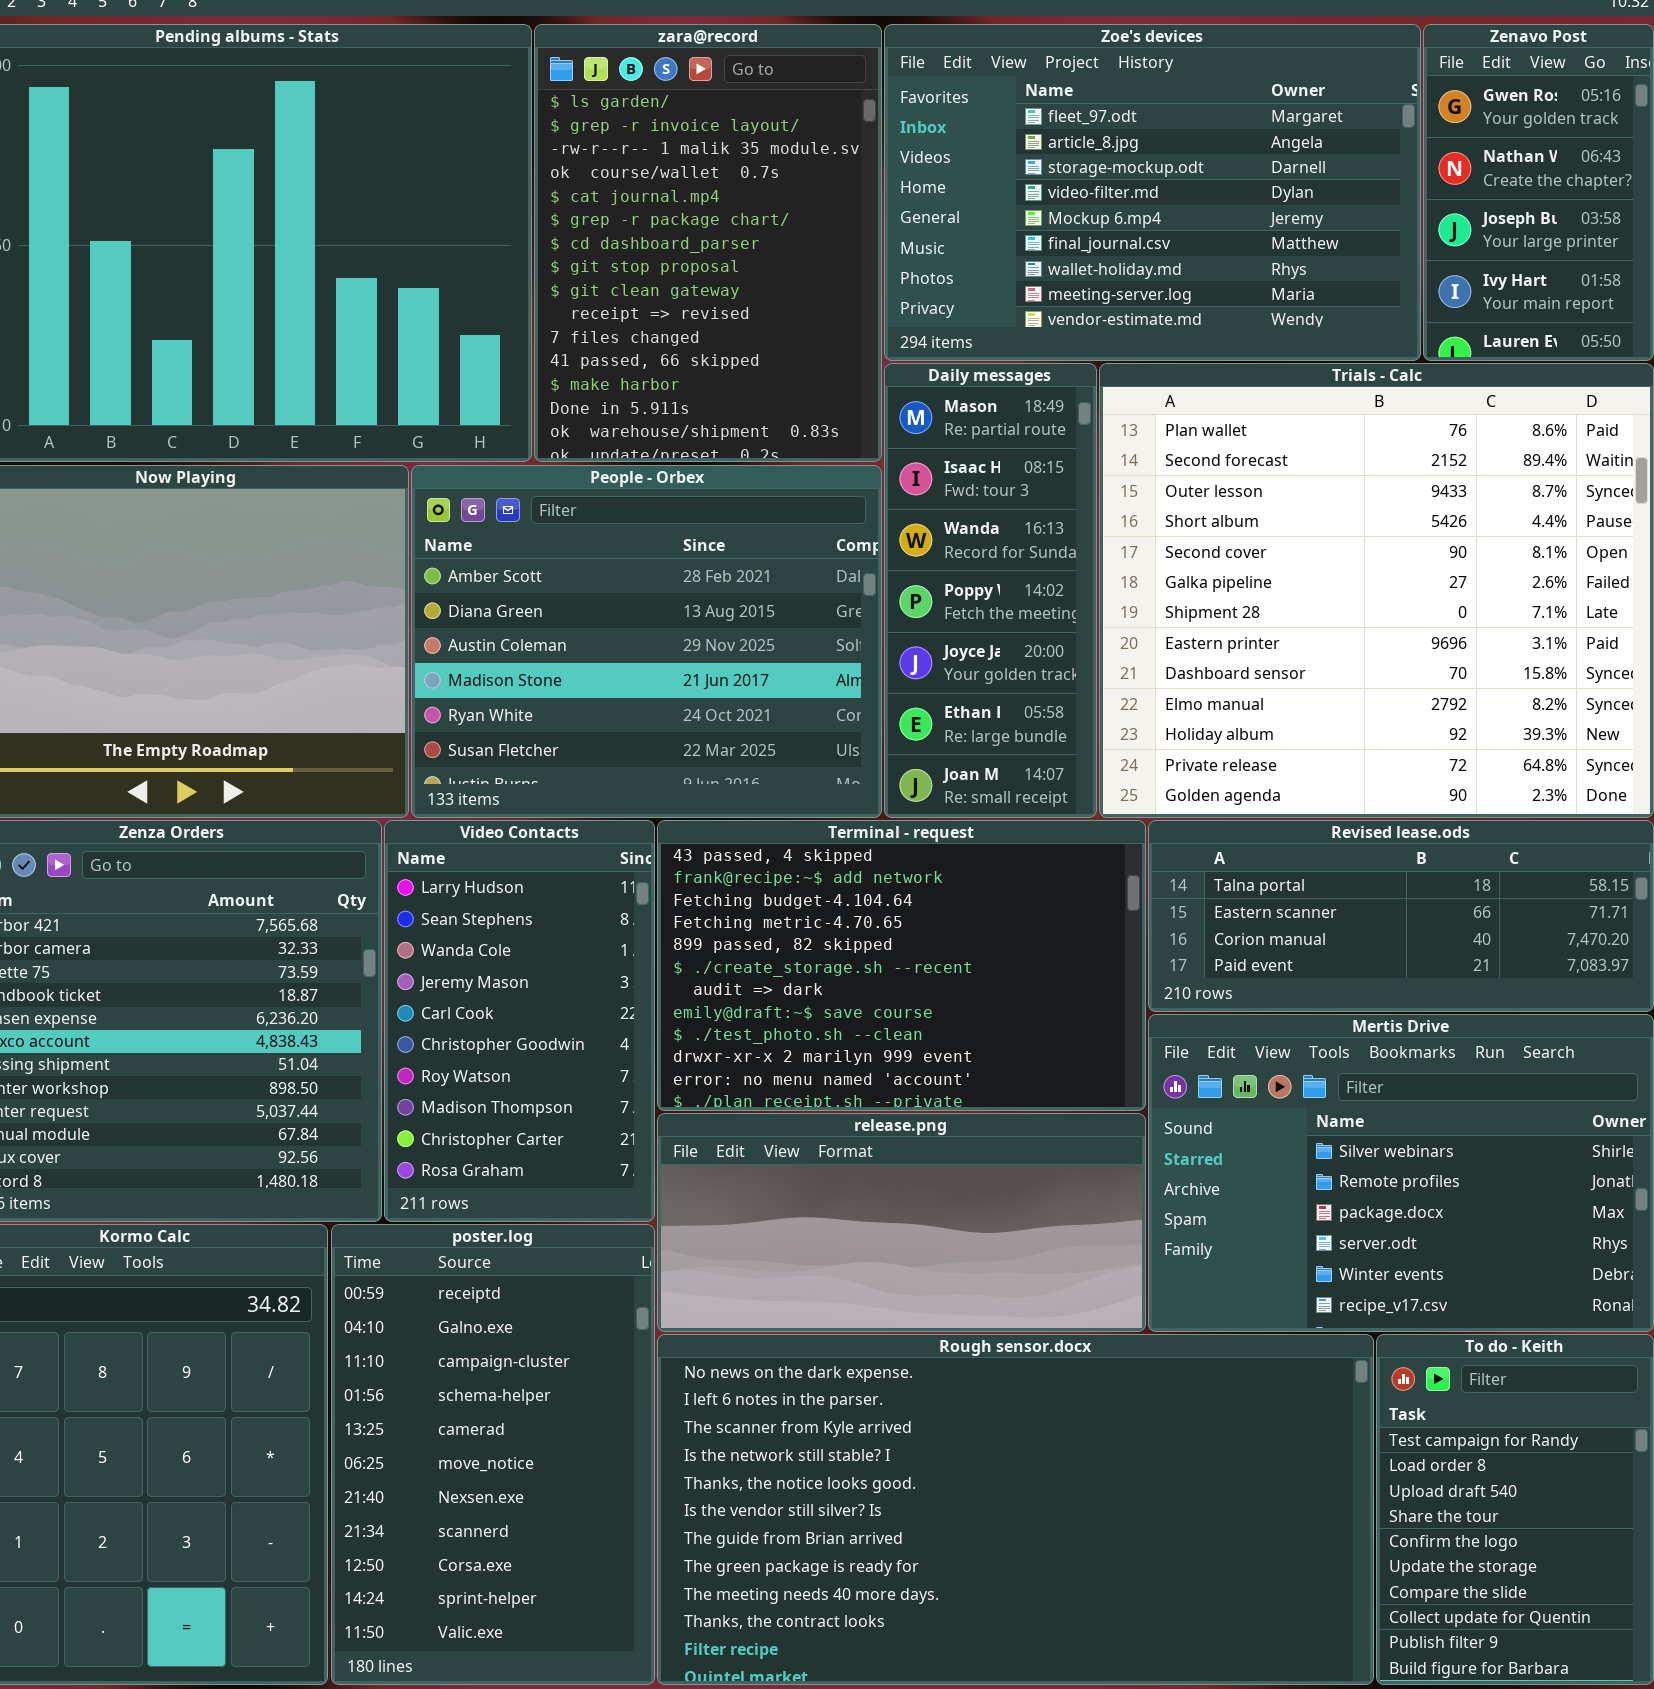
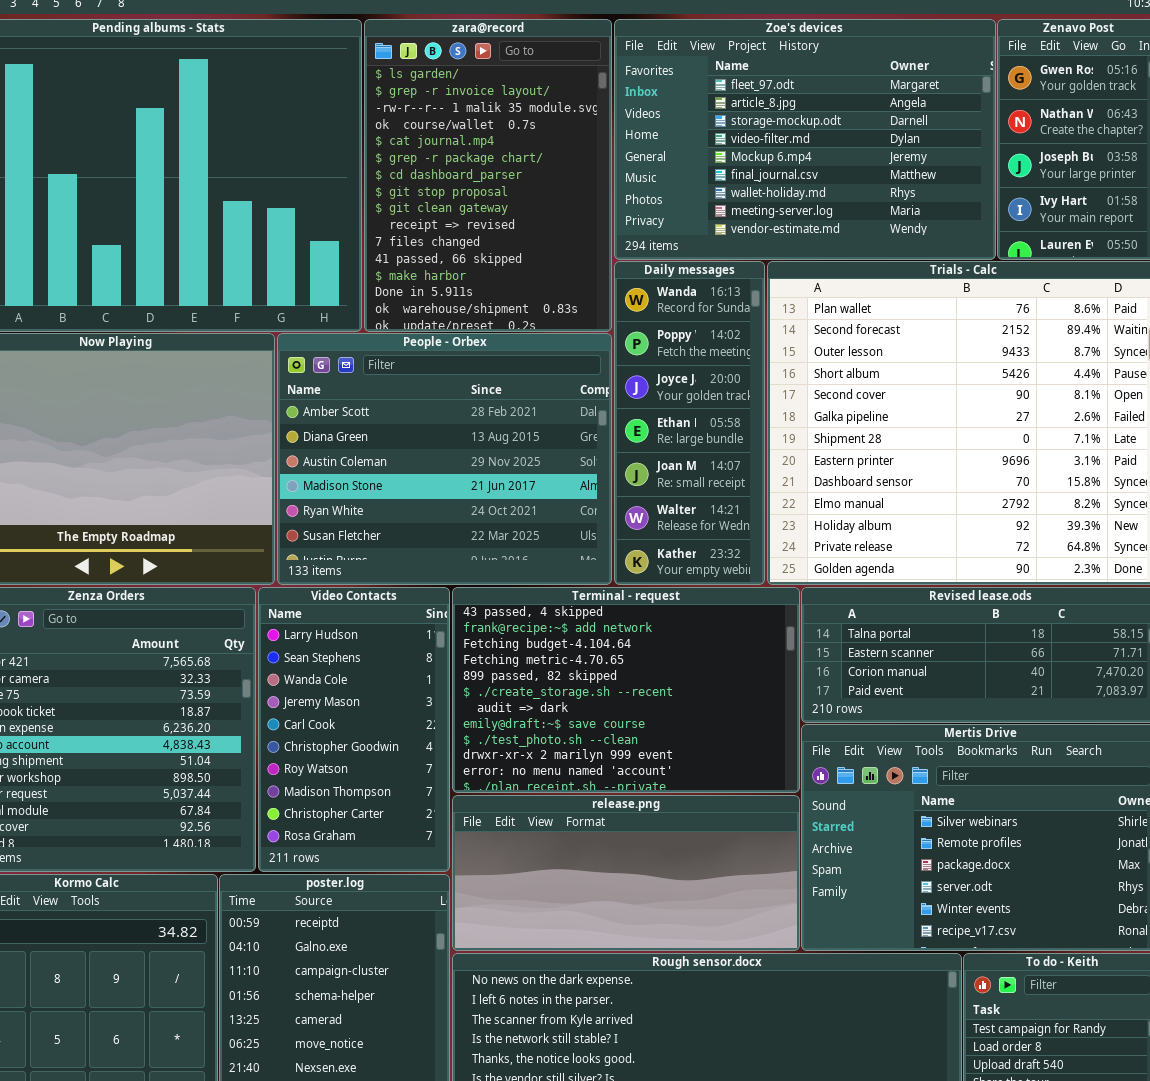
Daily messages: [884,363,1097,818] -> [614,261,765,585], scrolled down 2 rows

